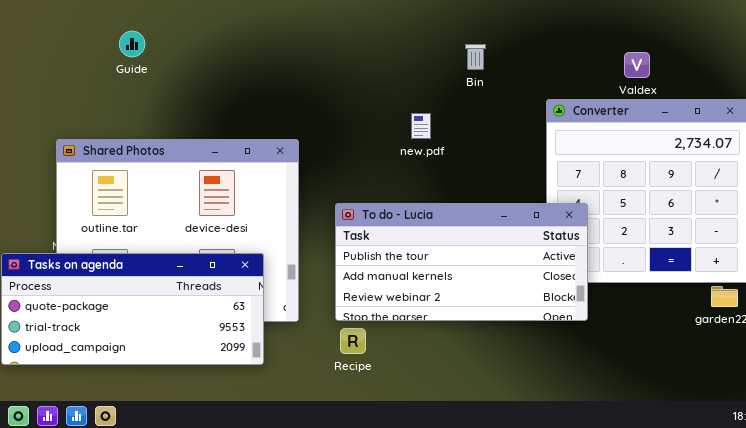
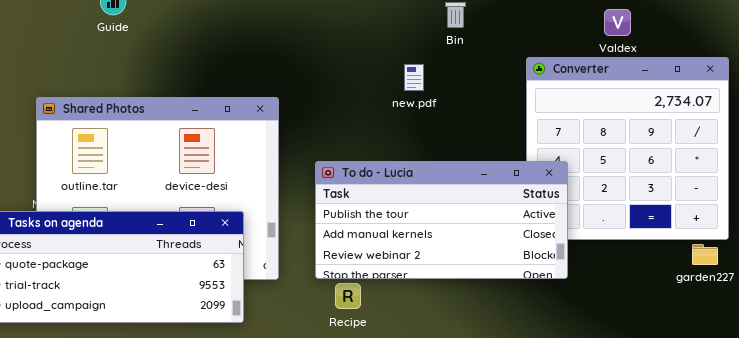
new.pdf: [411,113,431,139] -> [404,64,424,91], moved
Recipe: [340,328,366,354] -> [335,283,361,309], moved

